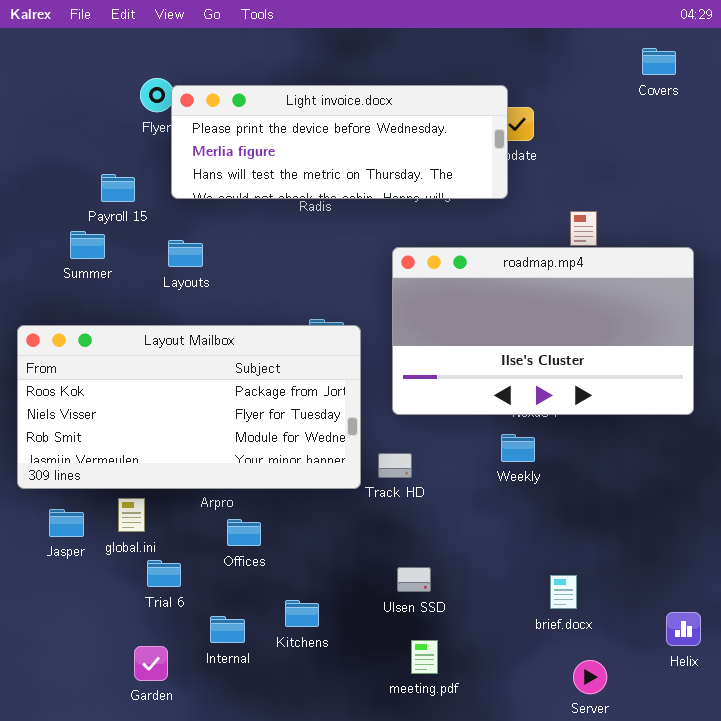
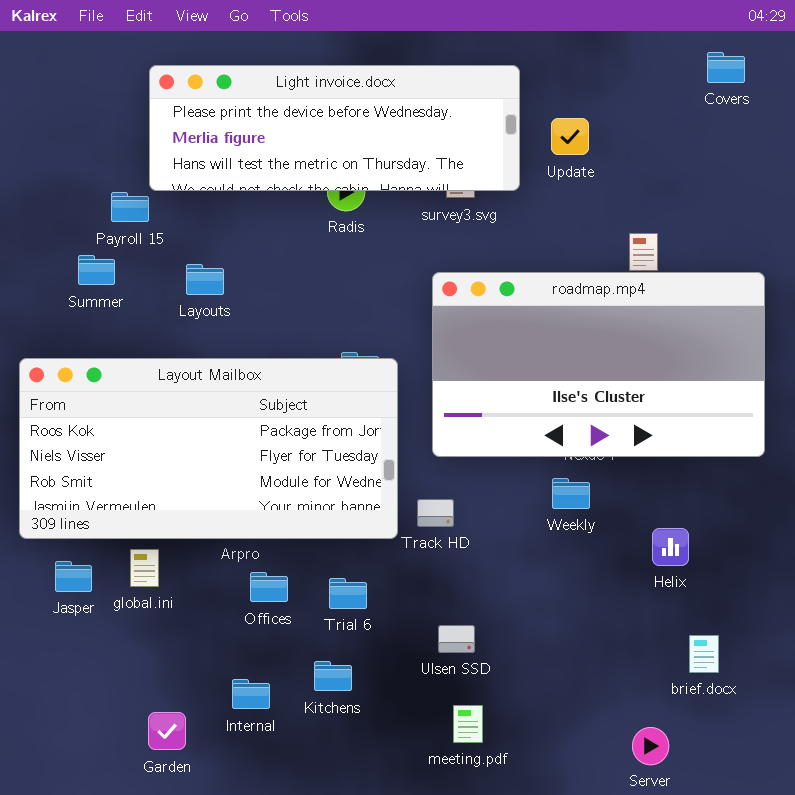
Light invoice.docx: [171,85,508,199] -> [149,65,520,191], moved
Trial 6: [147,560,181,587] -> [329,578,367,609], moved
brief.docx: [550,575,577,609] -> [689,635,719,673], moved
Helix: [666,612,701,646] -> [652,528,689,566], moved

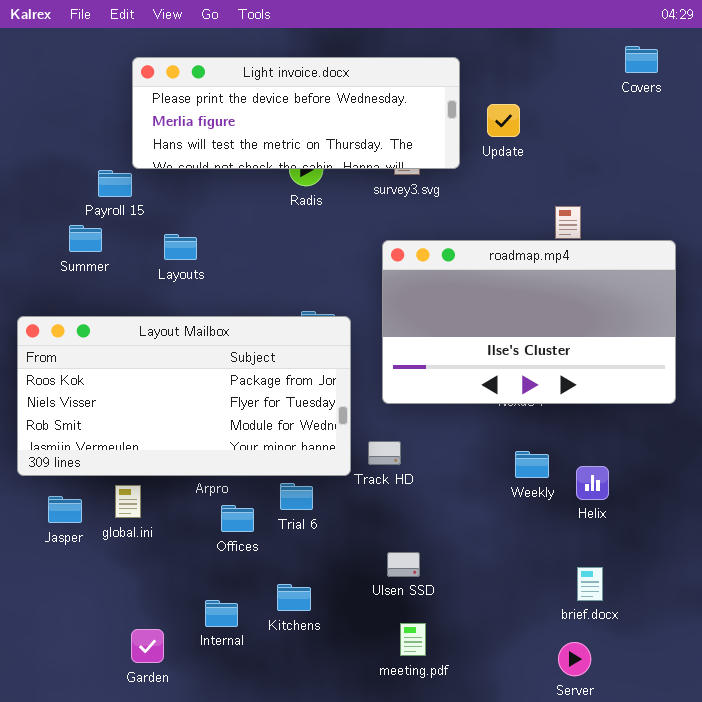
Weekly: [552,478,590,509] -> [515,451,549,478], moved
Trial 6: [329,578,367,609] -> [280,483,313,510], moved
brief.docx: [689,635,719,673] -> [577,567,603,601], moved

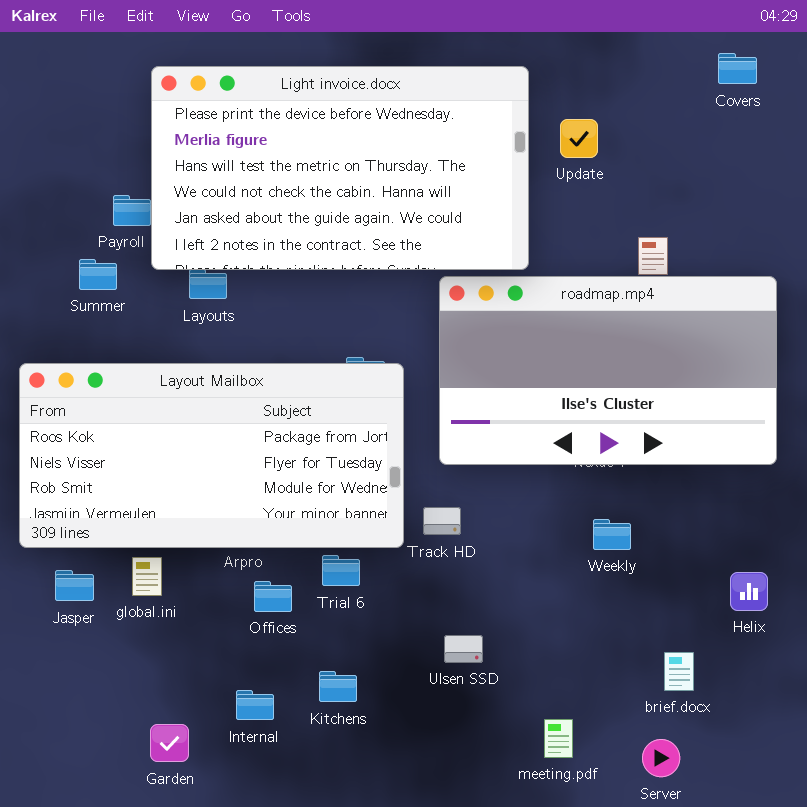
Light invoice.docx: [132,57,460,169] -> [151,66,529,270], resized
Helix: [576,466,609,500] -> [730,572,768,611], moved
meeting.pdf: [400,623,426,656] -> [544,719,573,758], moved

